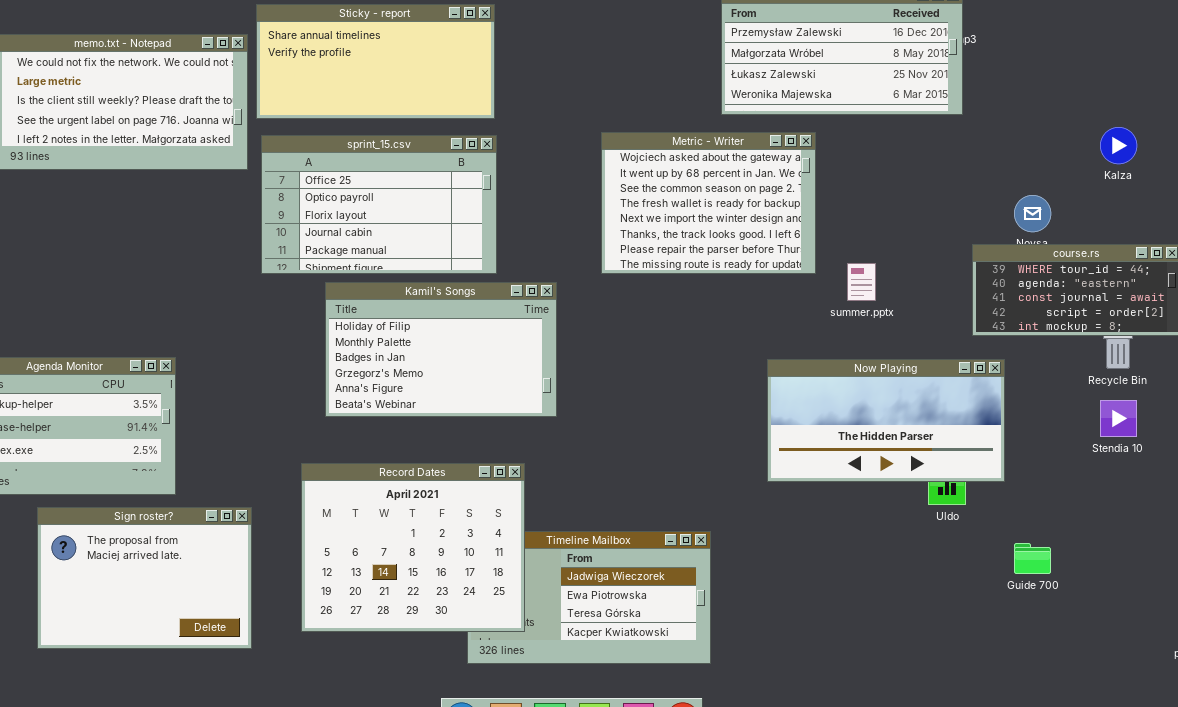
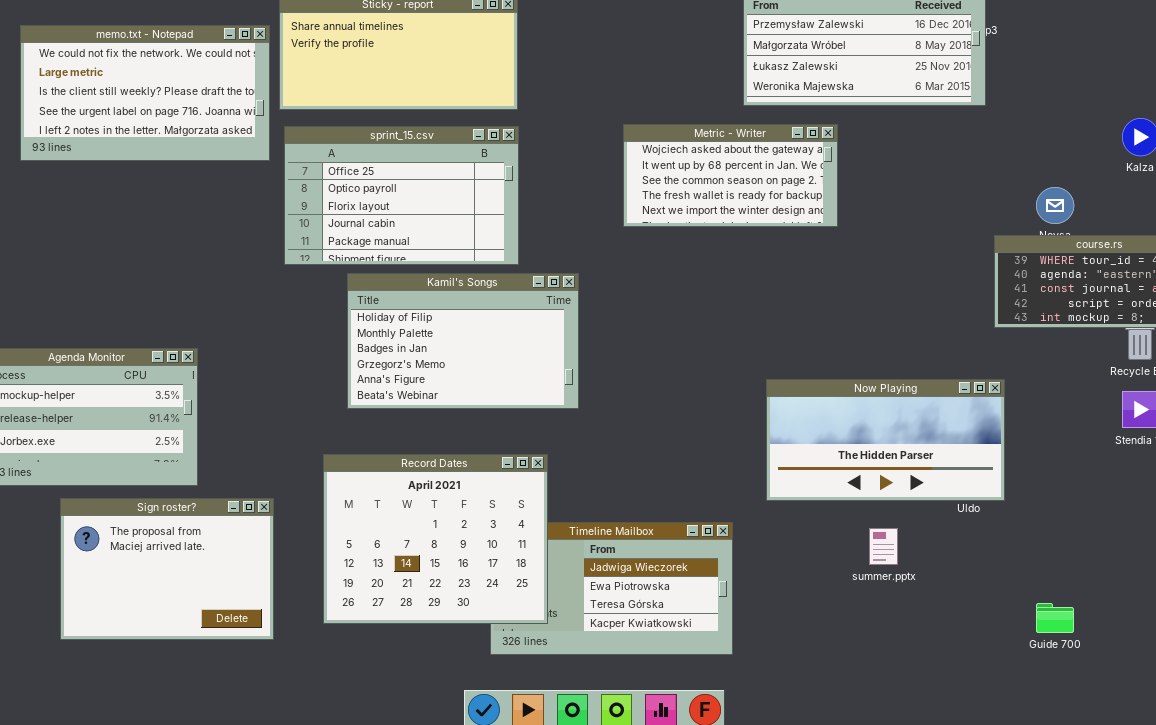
Metric - Writer: [601,132,816,274] -> [623,124,838,227], resized
summer.pptx: [847,263,876,301] -> [869,528,898,565], moved
Now Playing: [767,359,1005,482] -> [766,379,1005,501], moved
Guide 700: [1014,543,1051,574] -> [1036,603,1074,633], moved

